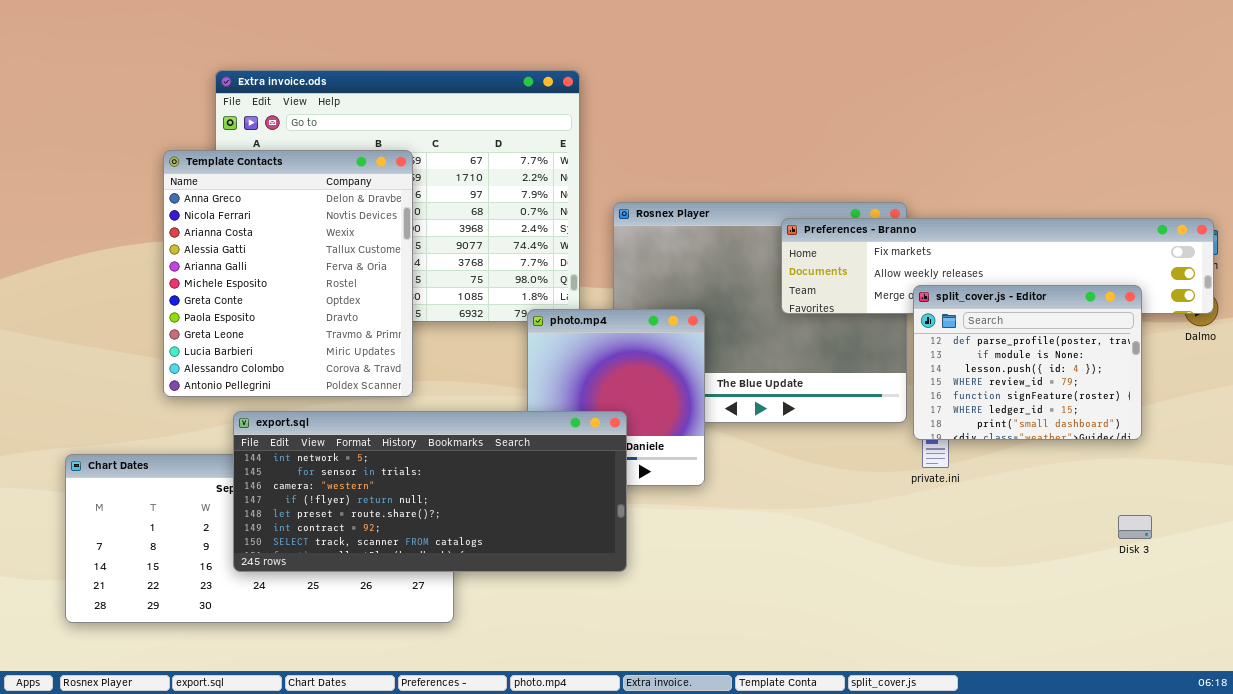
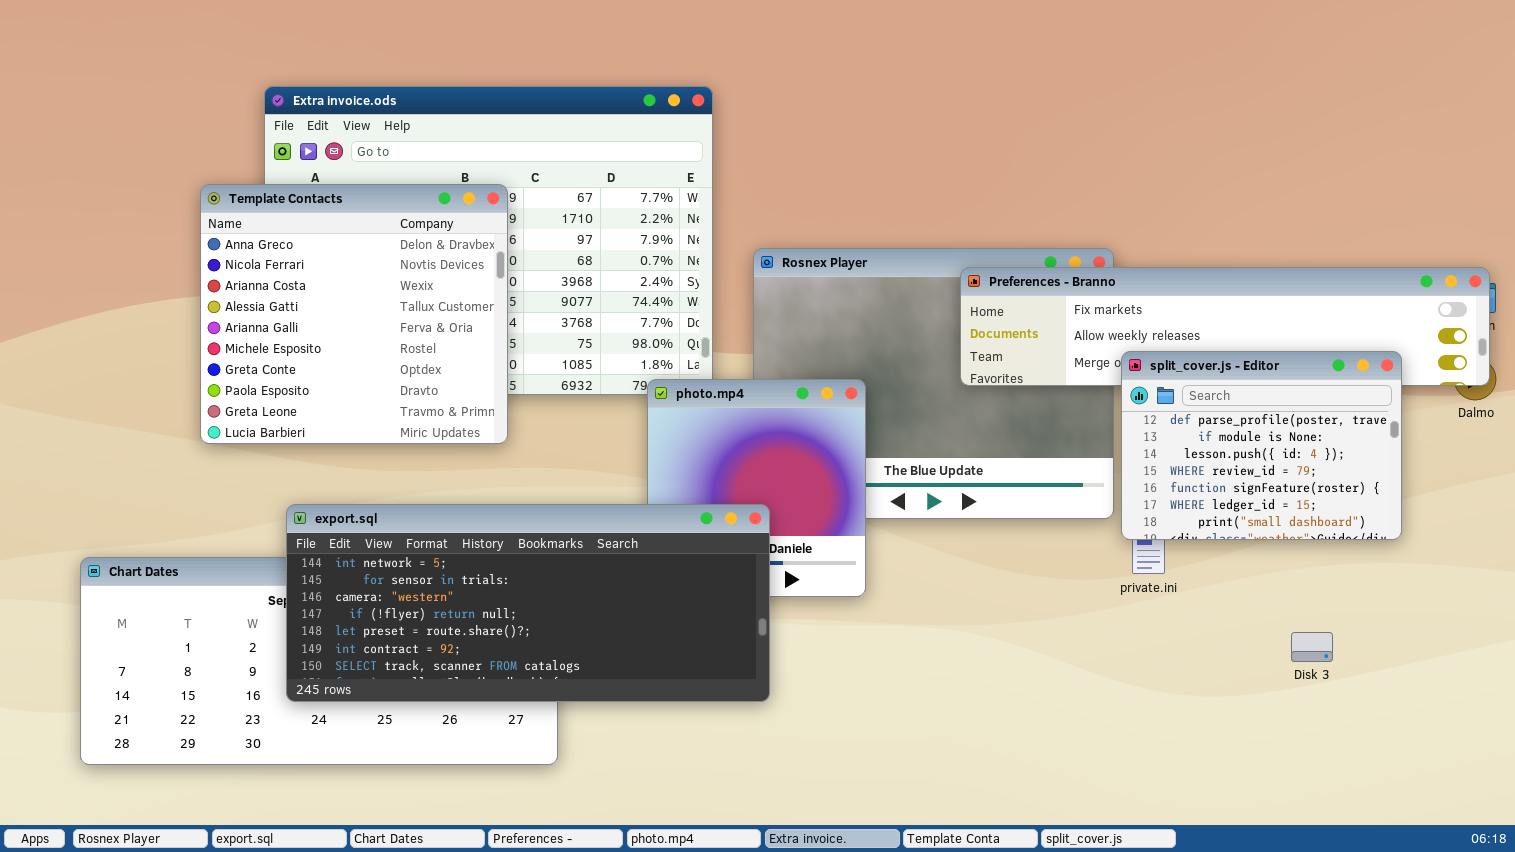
Template Contacts: [163,150,413,397] -> [200,184,508,444], resized
Disk 3: [1118,515,1152,539] -> [1291,632,1333,662], moved

